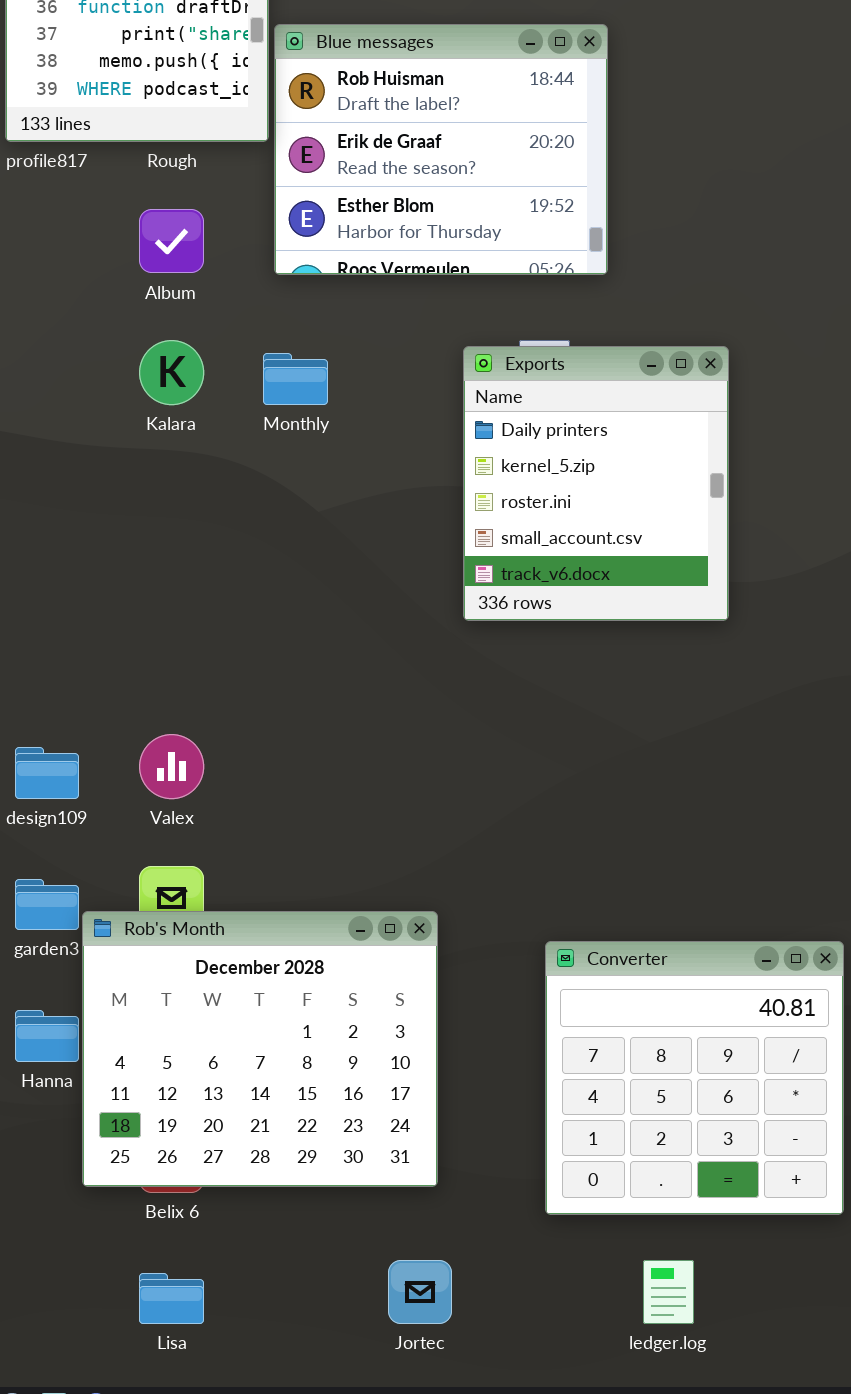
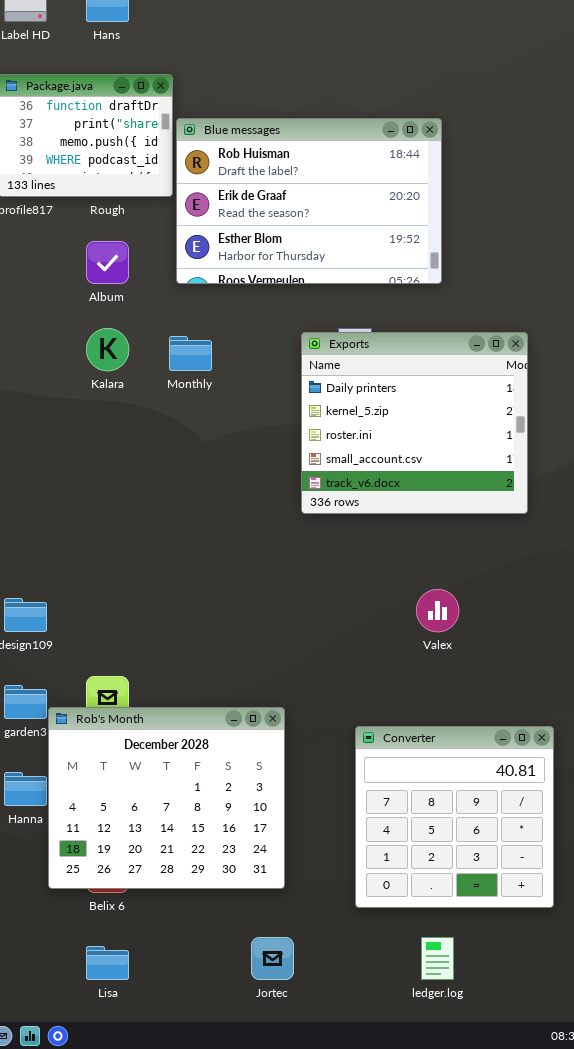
Blue messages: [274,24,608,275] -> [176,118,442,284], resized
Exports: [463,346,729,621] -> [301,332,528,514], resized
Valex: [139,734,204,799] -> [416,589,459,632], moved

